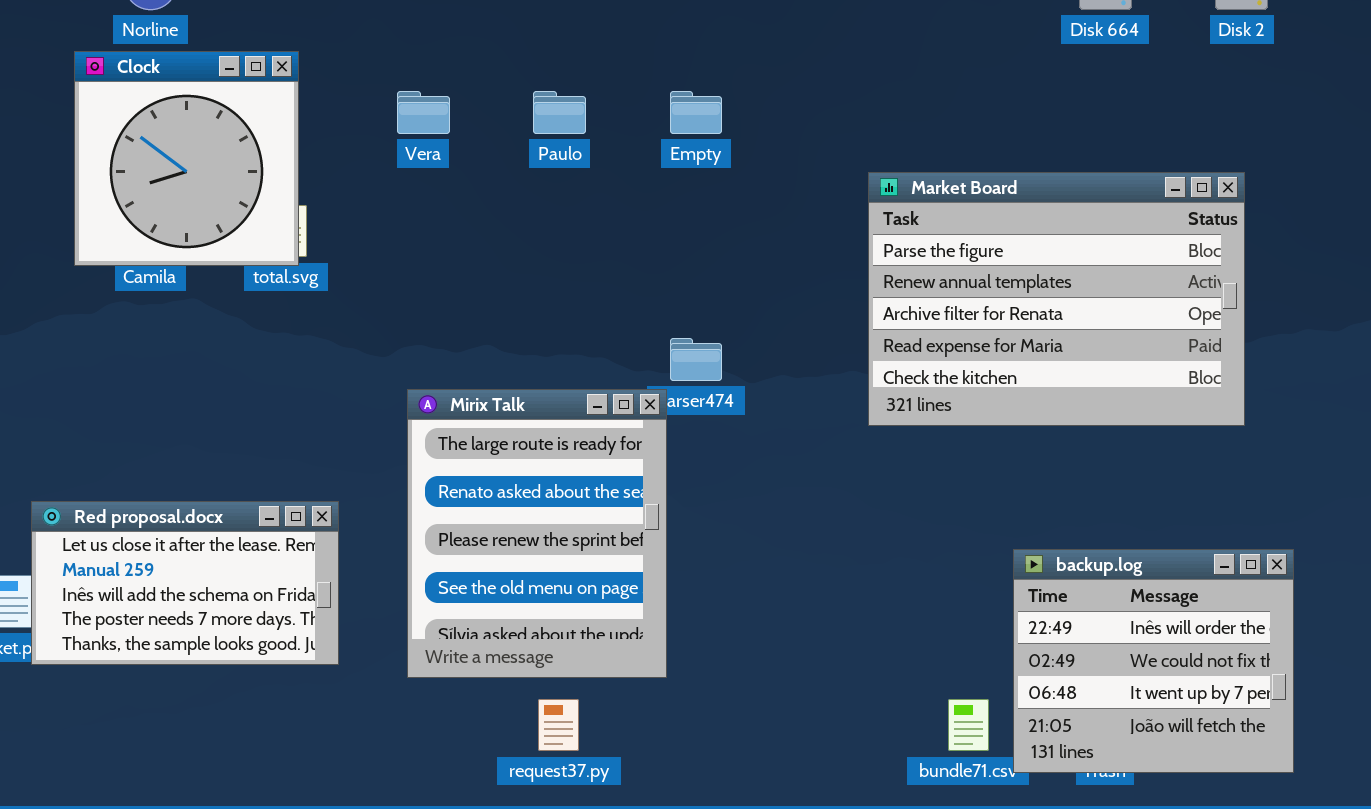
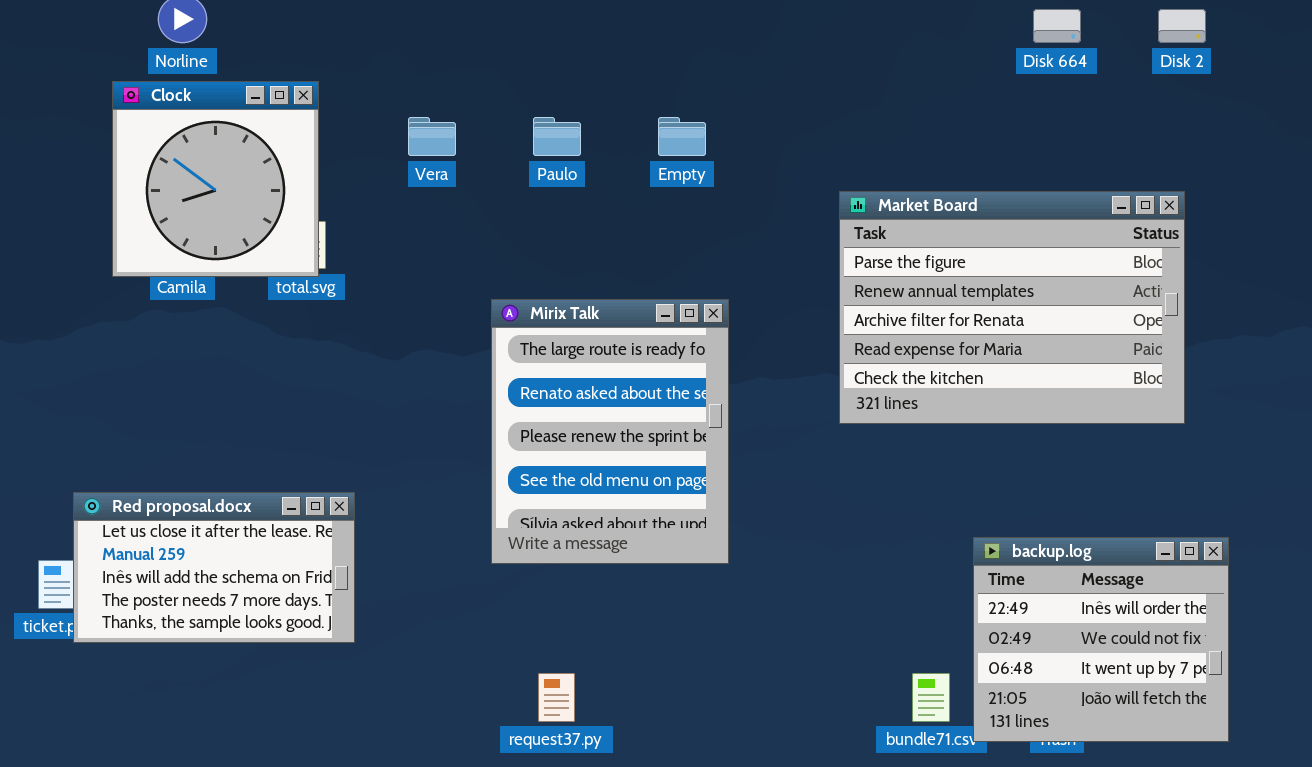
Mirix Talk: [407,389,667,678] -> [491,299,729,564], moved

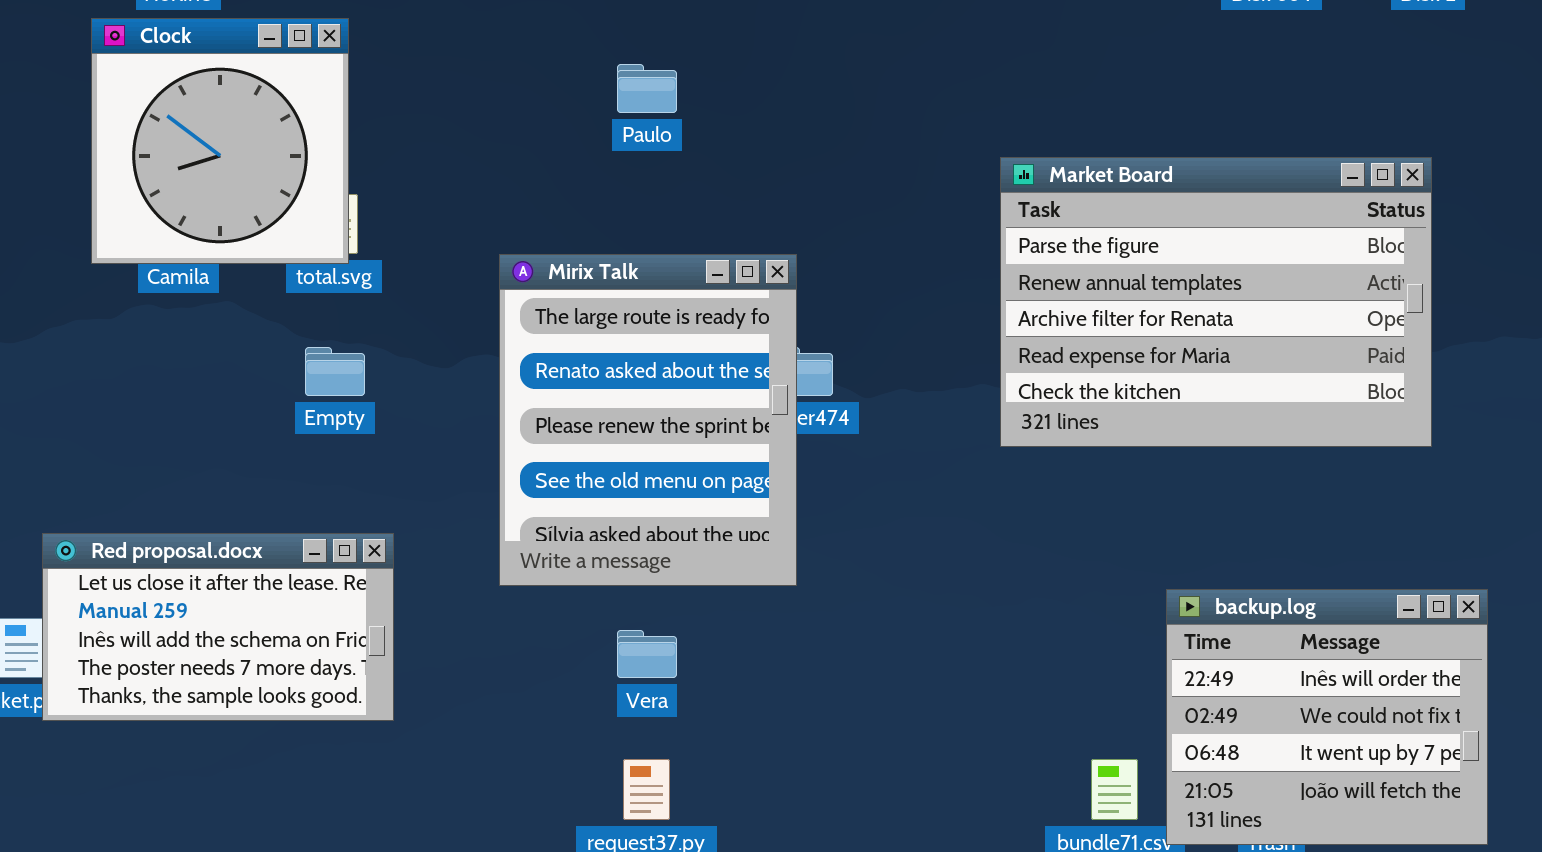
Vera: [408,117,456,156] -> [617,630,677,678], moved
Empty: [658,117,706,156] -> [305,347,365,396], moved
Mirix Talk: [491,299,729,564] -> [499,254,797,586], moved

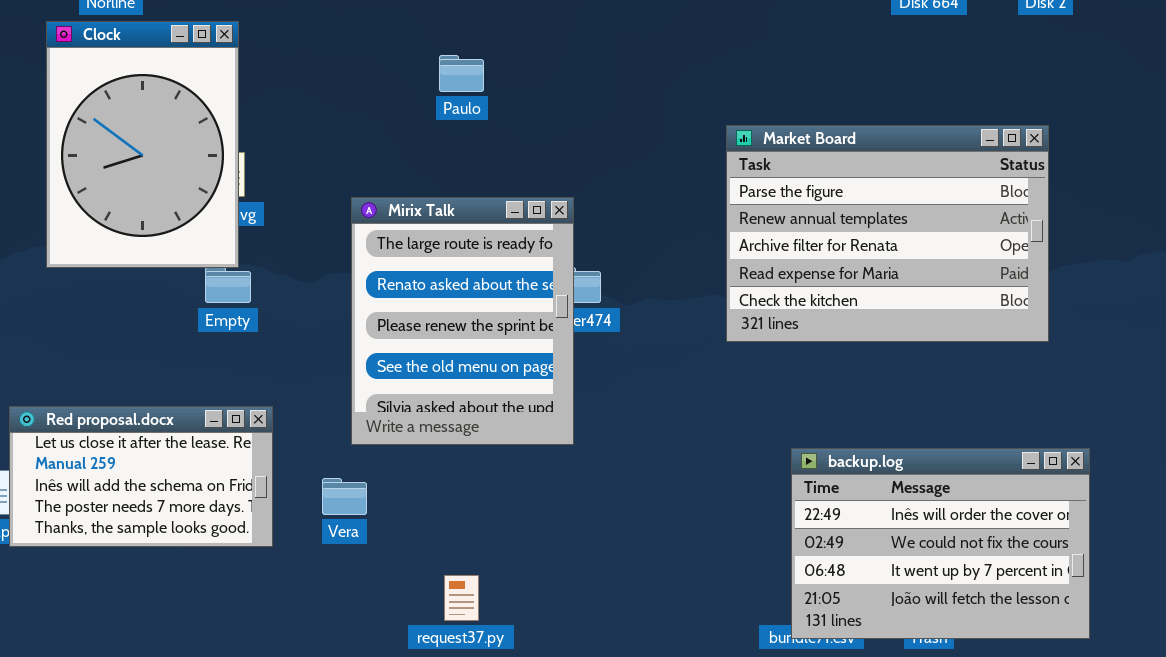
Clock: [91,18,349,264] -> [46,21,239,268], resized
backup.log: [1166,589,1488,845] -> [791,448,1090,639], resized
Vera: [617,630,677,678] -> [322,478,367,515], moved

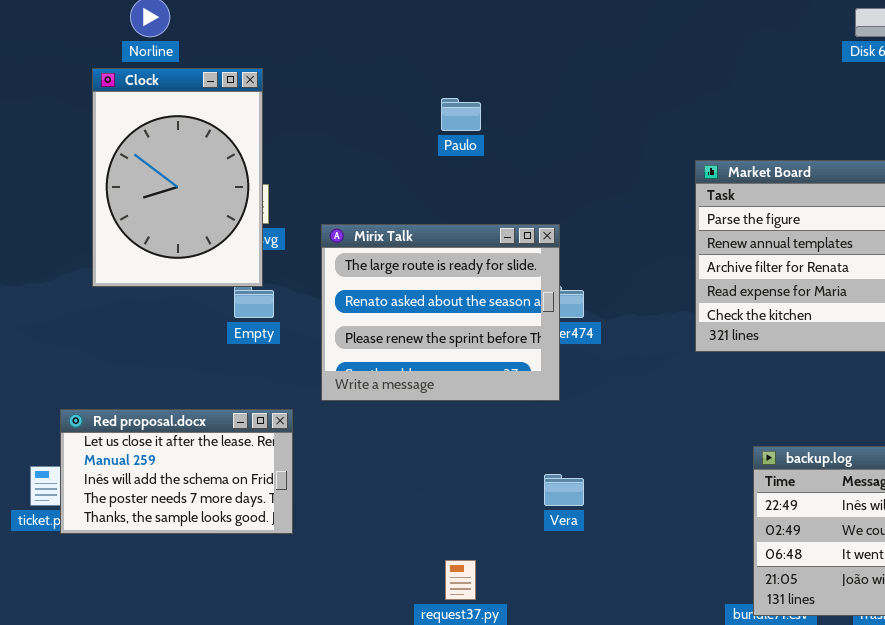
Mirix Talk: [351,197,574,445] -> [321,224,560,401], resized
Vera: [322,478,367,515] -> [544,474,584,506], moved

